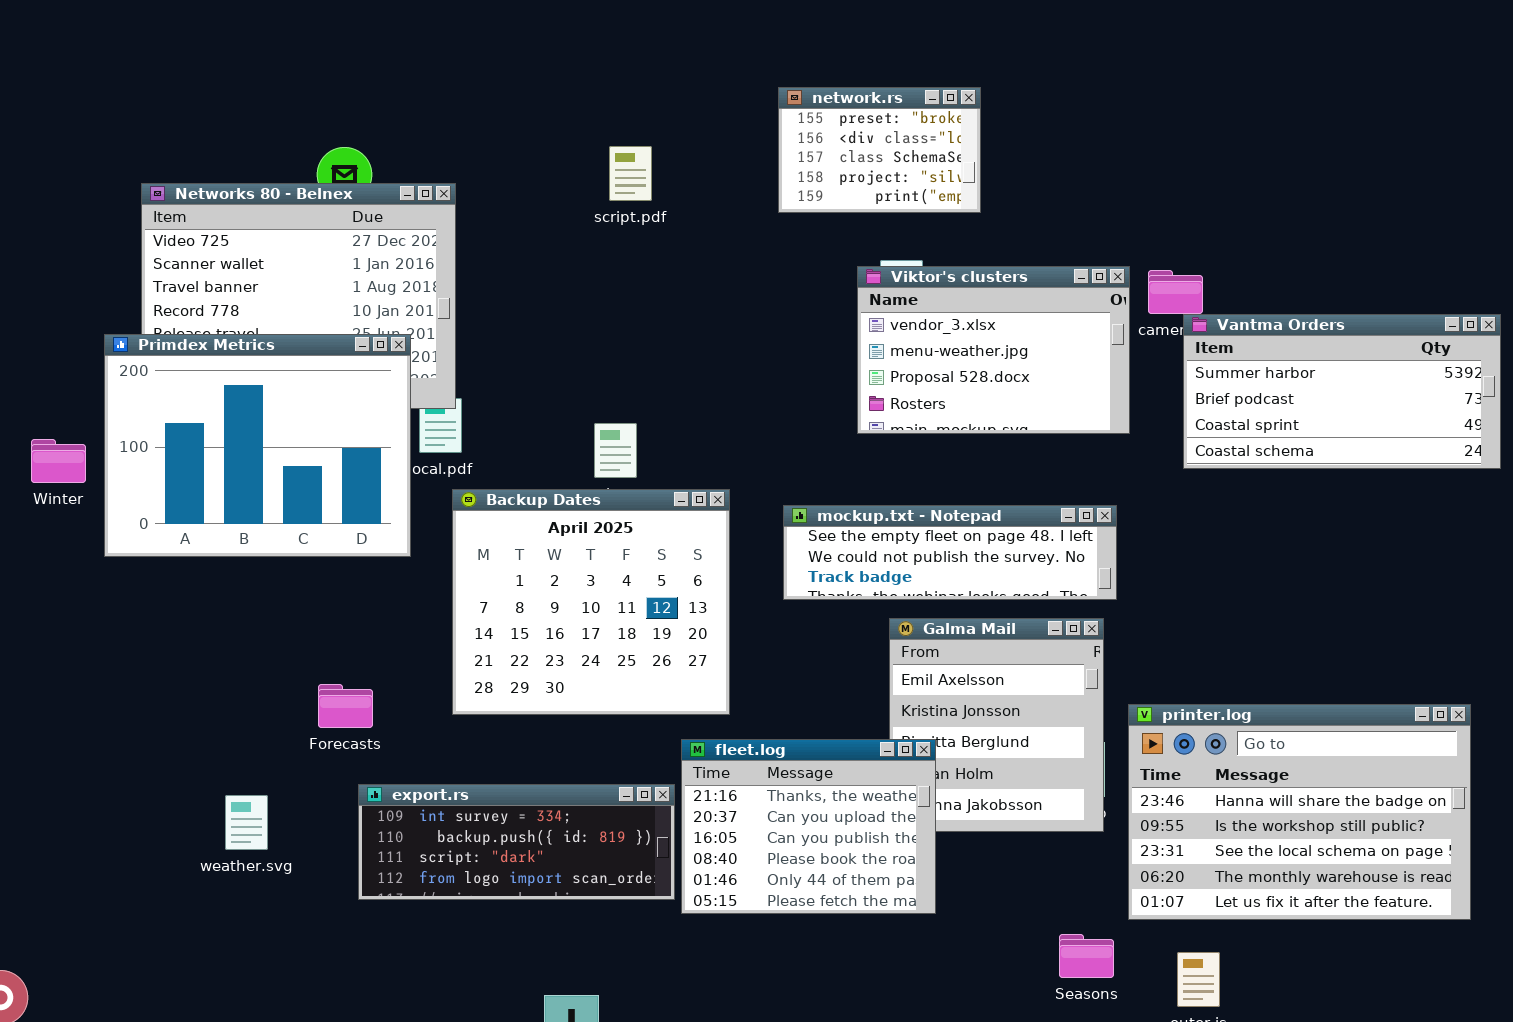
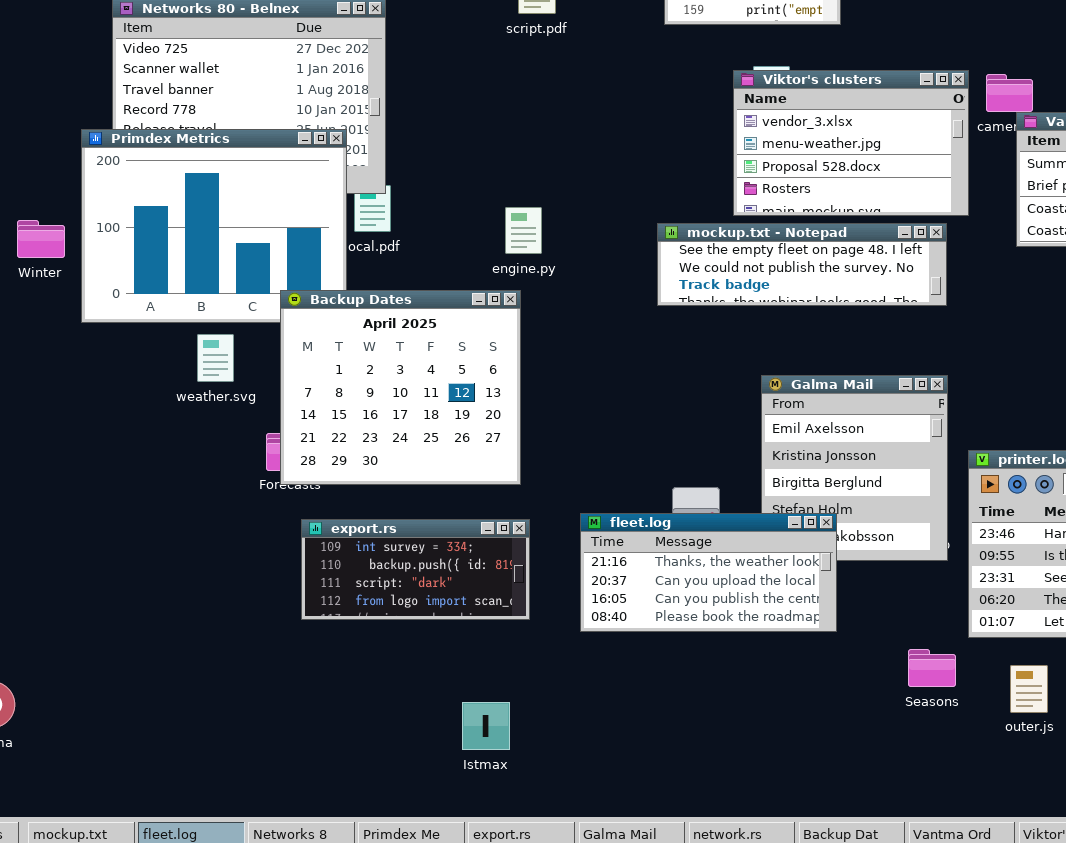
Backup Dates: [452,489,730,715] -> [280,290,521,485], moved
mockup.txt - Notepad: [783,505,1117,600] -> [657,223,947,306], moved
fleet.log: [681,739,936,914] -> [580,513,837,632], resized
export.rs: [358,784,675,900] -> [301,519,530,620], resized
weather.svg: [225,795,268,850] -> [197,334,234,382], moved

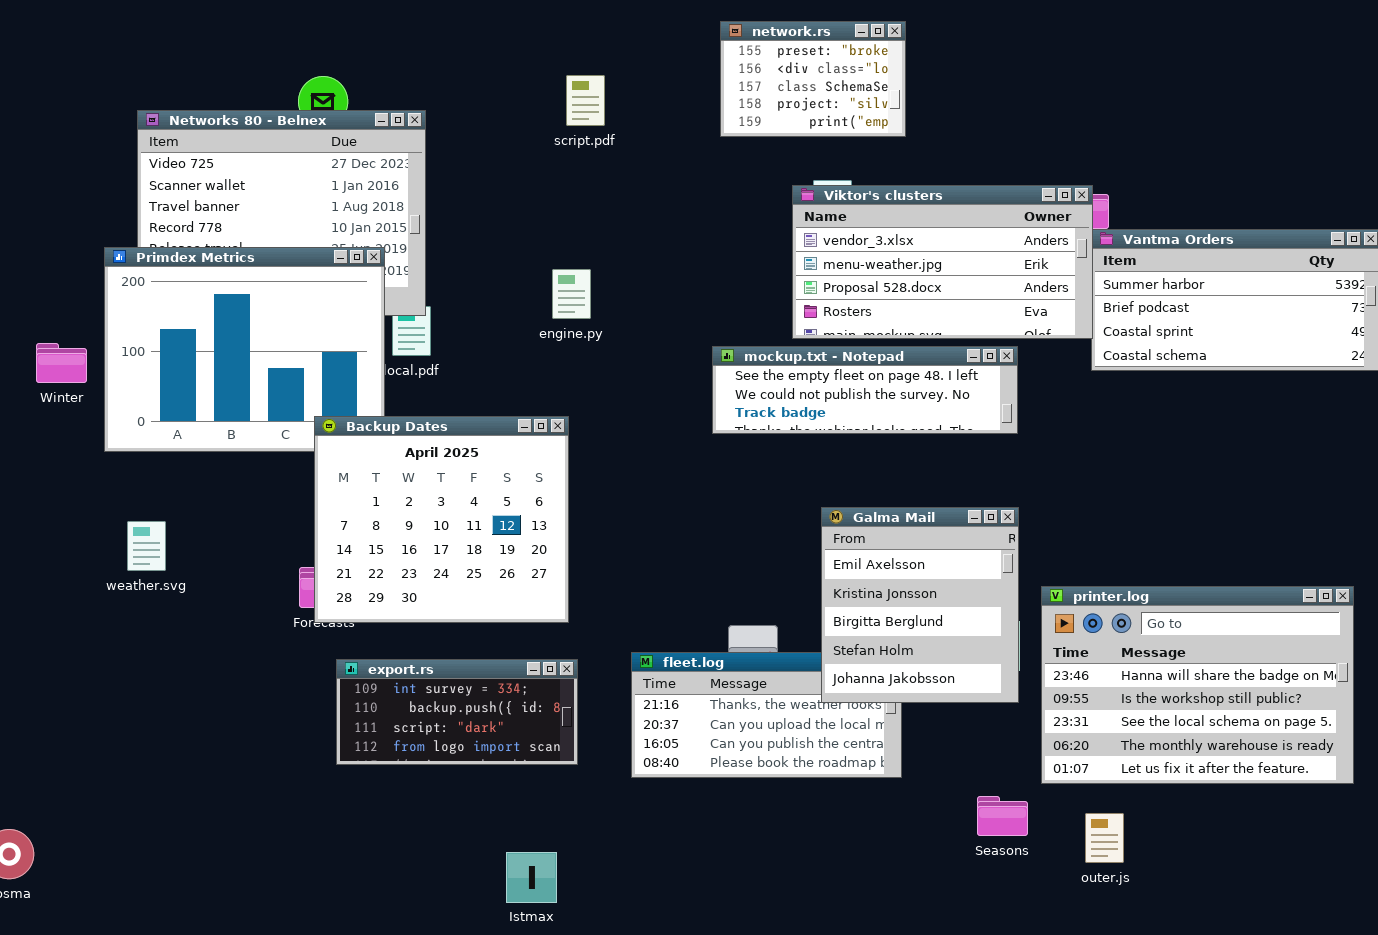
Viktor's clusters: [733,70,969,216] -> [792,185,1093,339], resized
engine.py: [505,207,542,254] -> [552,269,591,319], moved
weather.svg: [197,334,234,382] -> [127,521,166,571], moved
Galma Mail: [761,375,948,561] -> [821,507,1019,703], raised

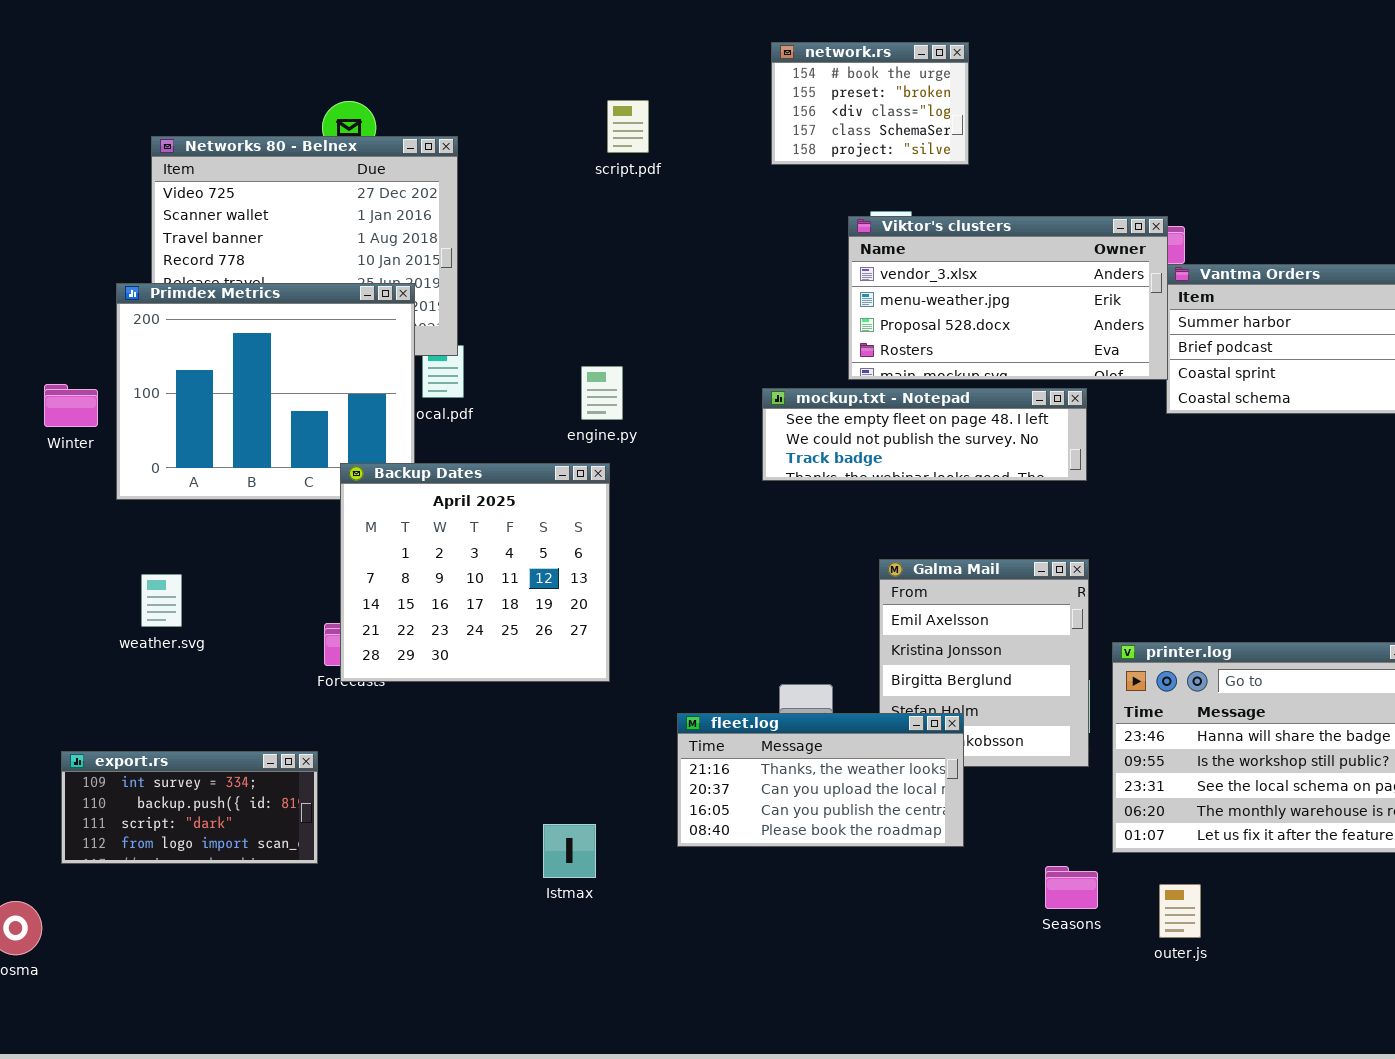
network.rs: [720,21,906,137] -> [771,42,969,165], scrolled up 1 row
engine.py: [552,269,591,319] -> [581,366,623,420], moved
fleet.log: [631,652,902,778] -> [677,713,964,847], raised
export.rs: [336,659,578,765] -> [61,751,318,864], moved
Istmax: [506,852,557,903] -> [543,824,596,878], moved

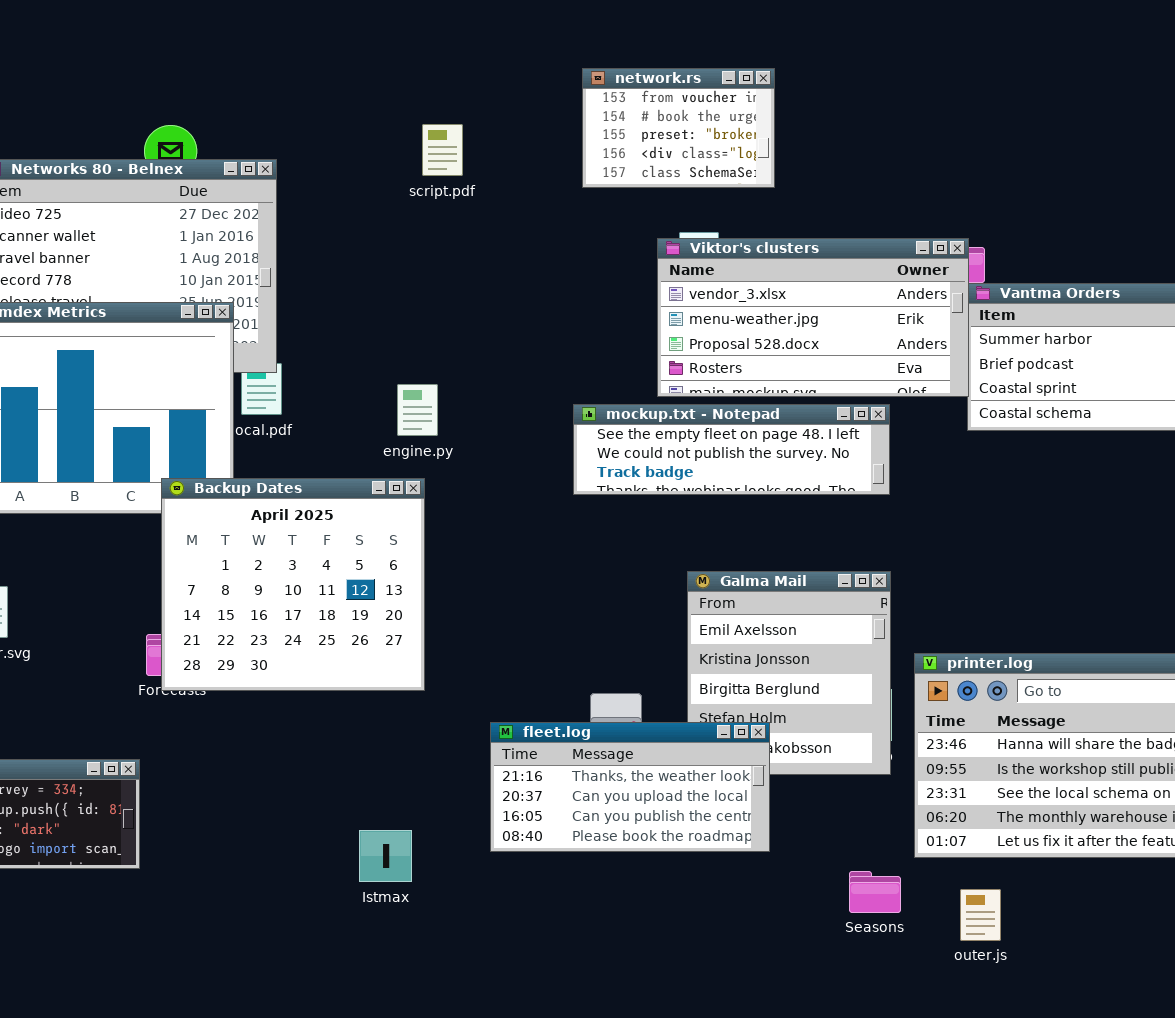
network.rs: [771,42,969,165] -> [582,68,775,188], scrolled up 1 row

